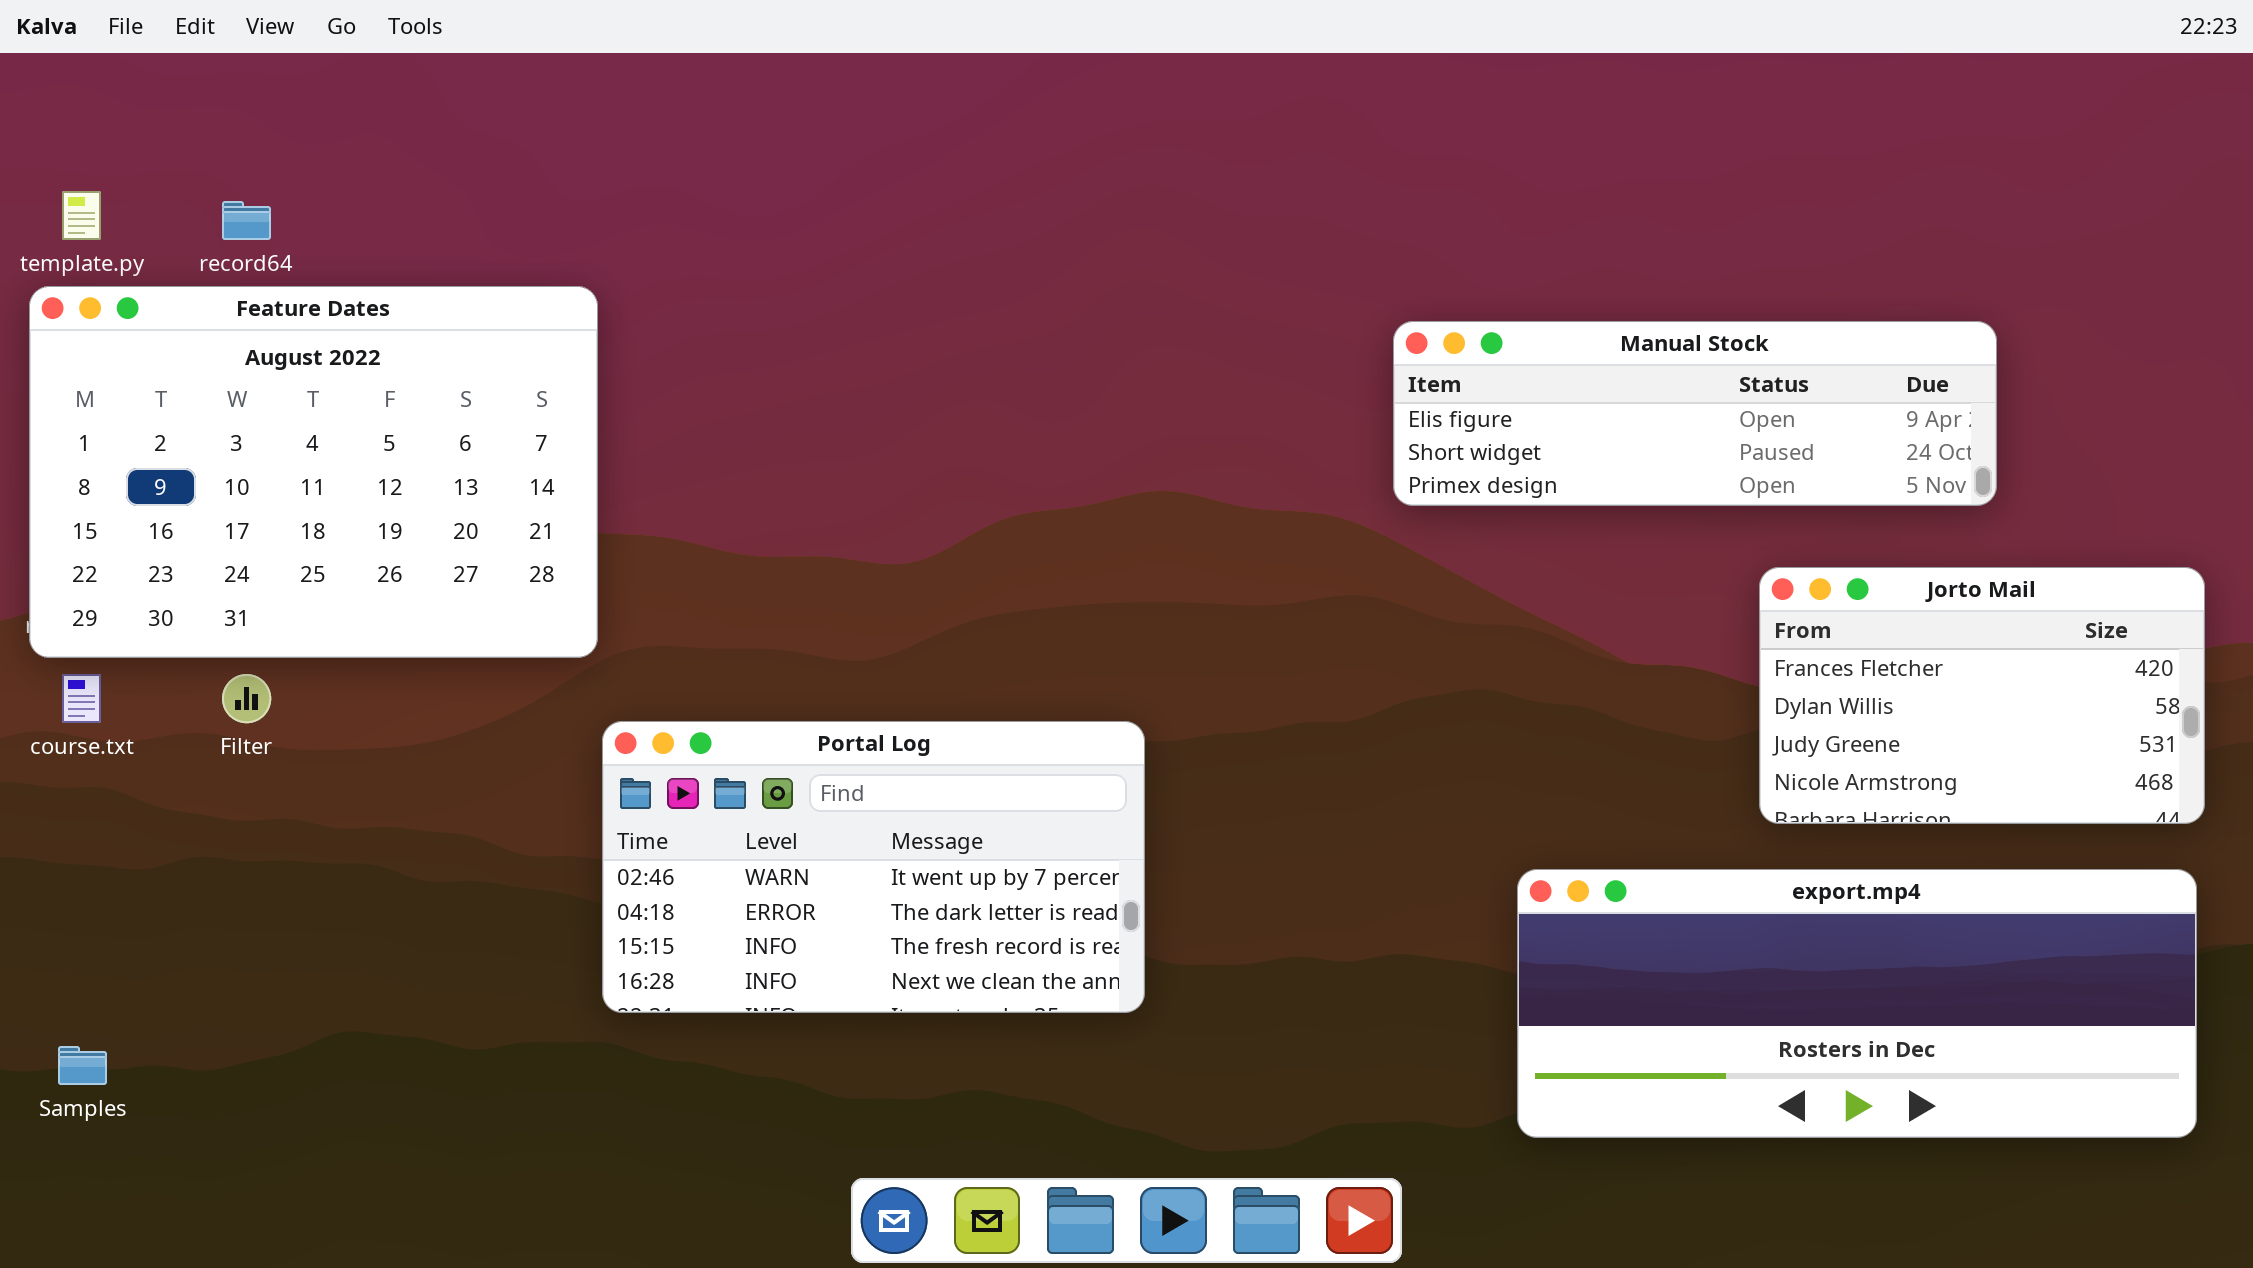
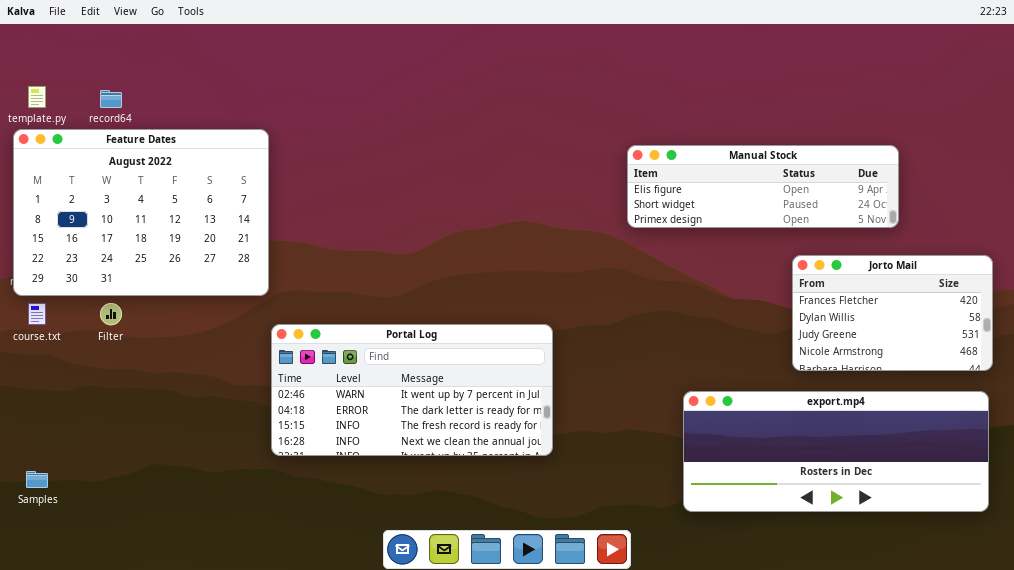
Portal Log: [602,721,1145,1013] -> [271,324,553,456], resized

